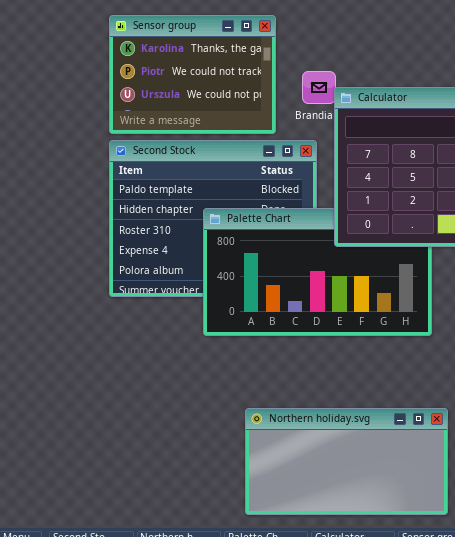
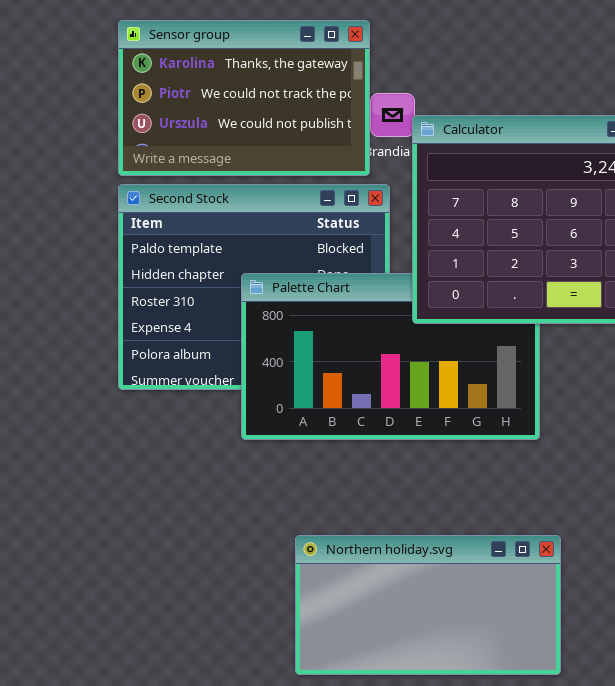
Sensor group: [109,15,276,134] -> [118,20,370,176], resized

